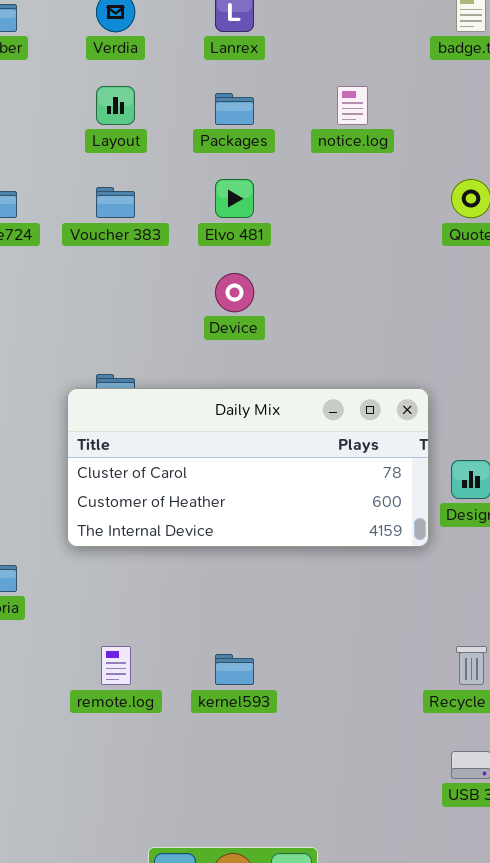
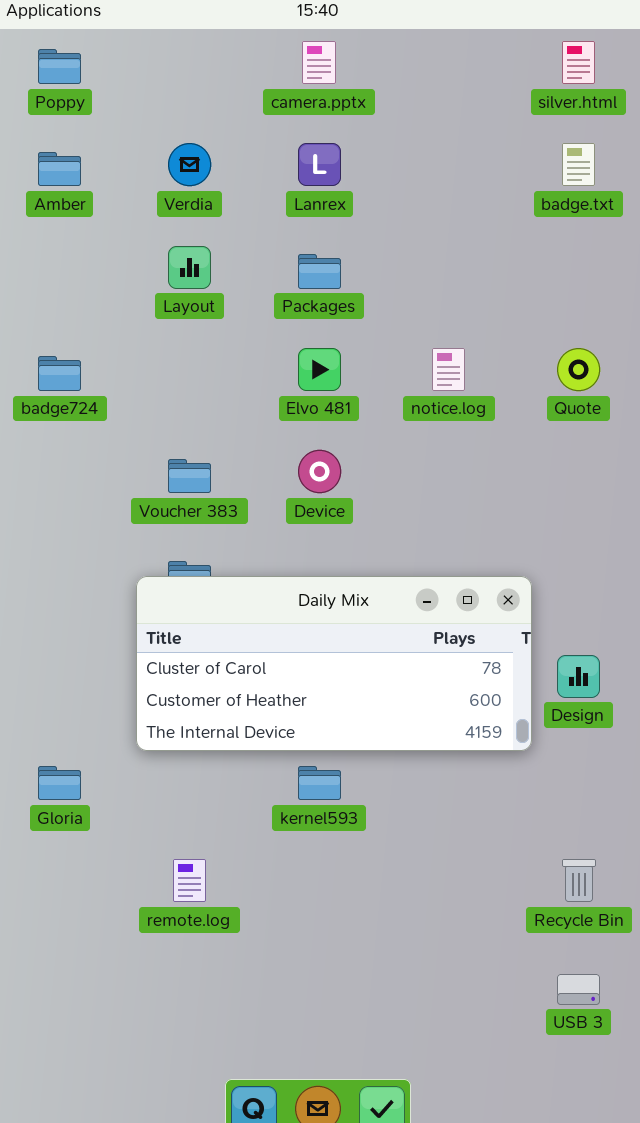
notice.log: [337,86,368,125] -> [432,348,465,391], moved
Voucher 383: [96,187,135,218] -> [168,459,211,493], moved
kernel593: [215,654,254,685] -> [298,766,341,800], moved

